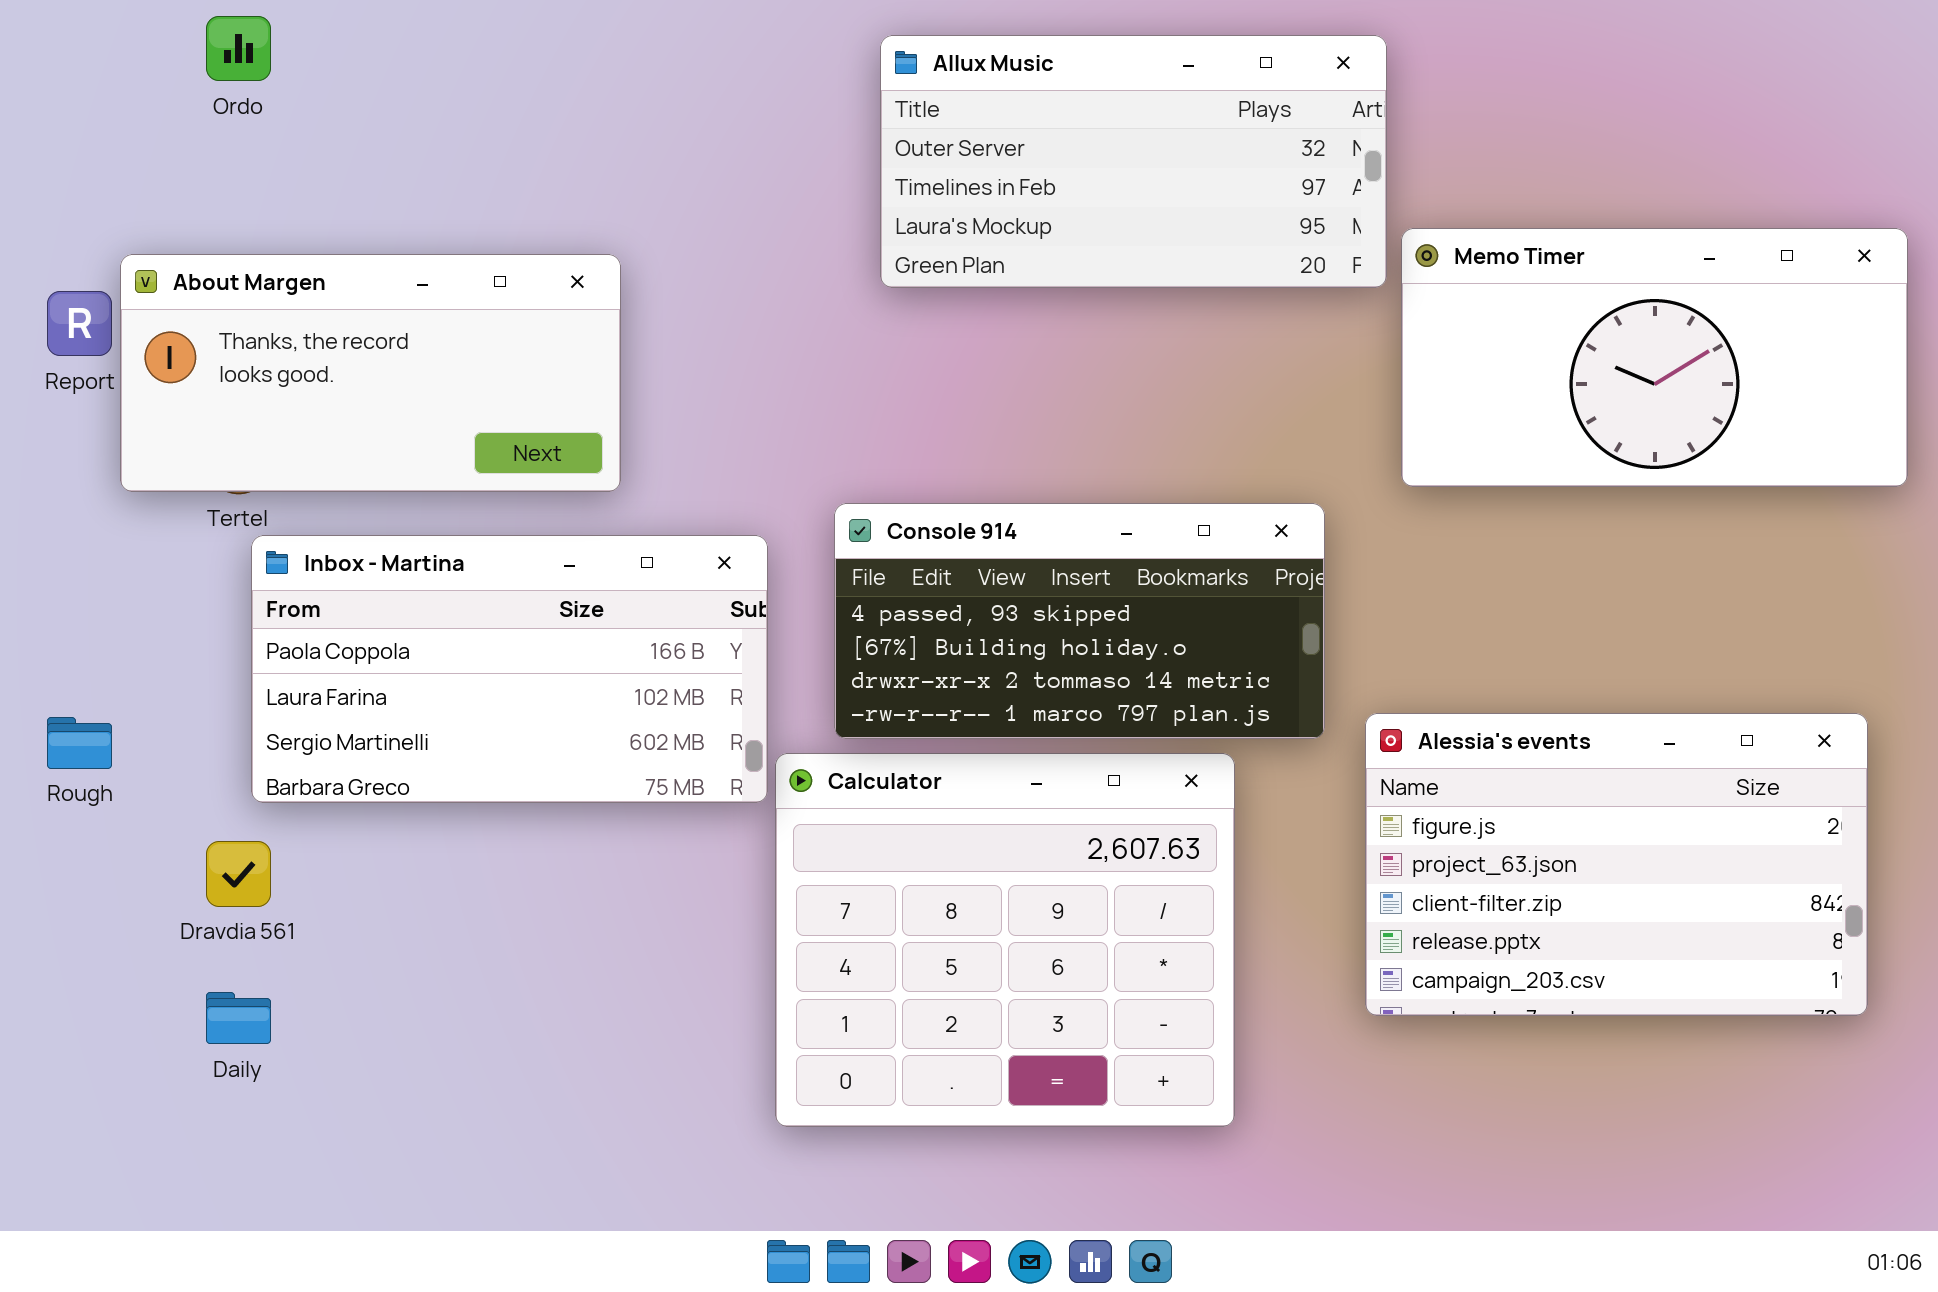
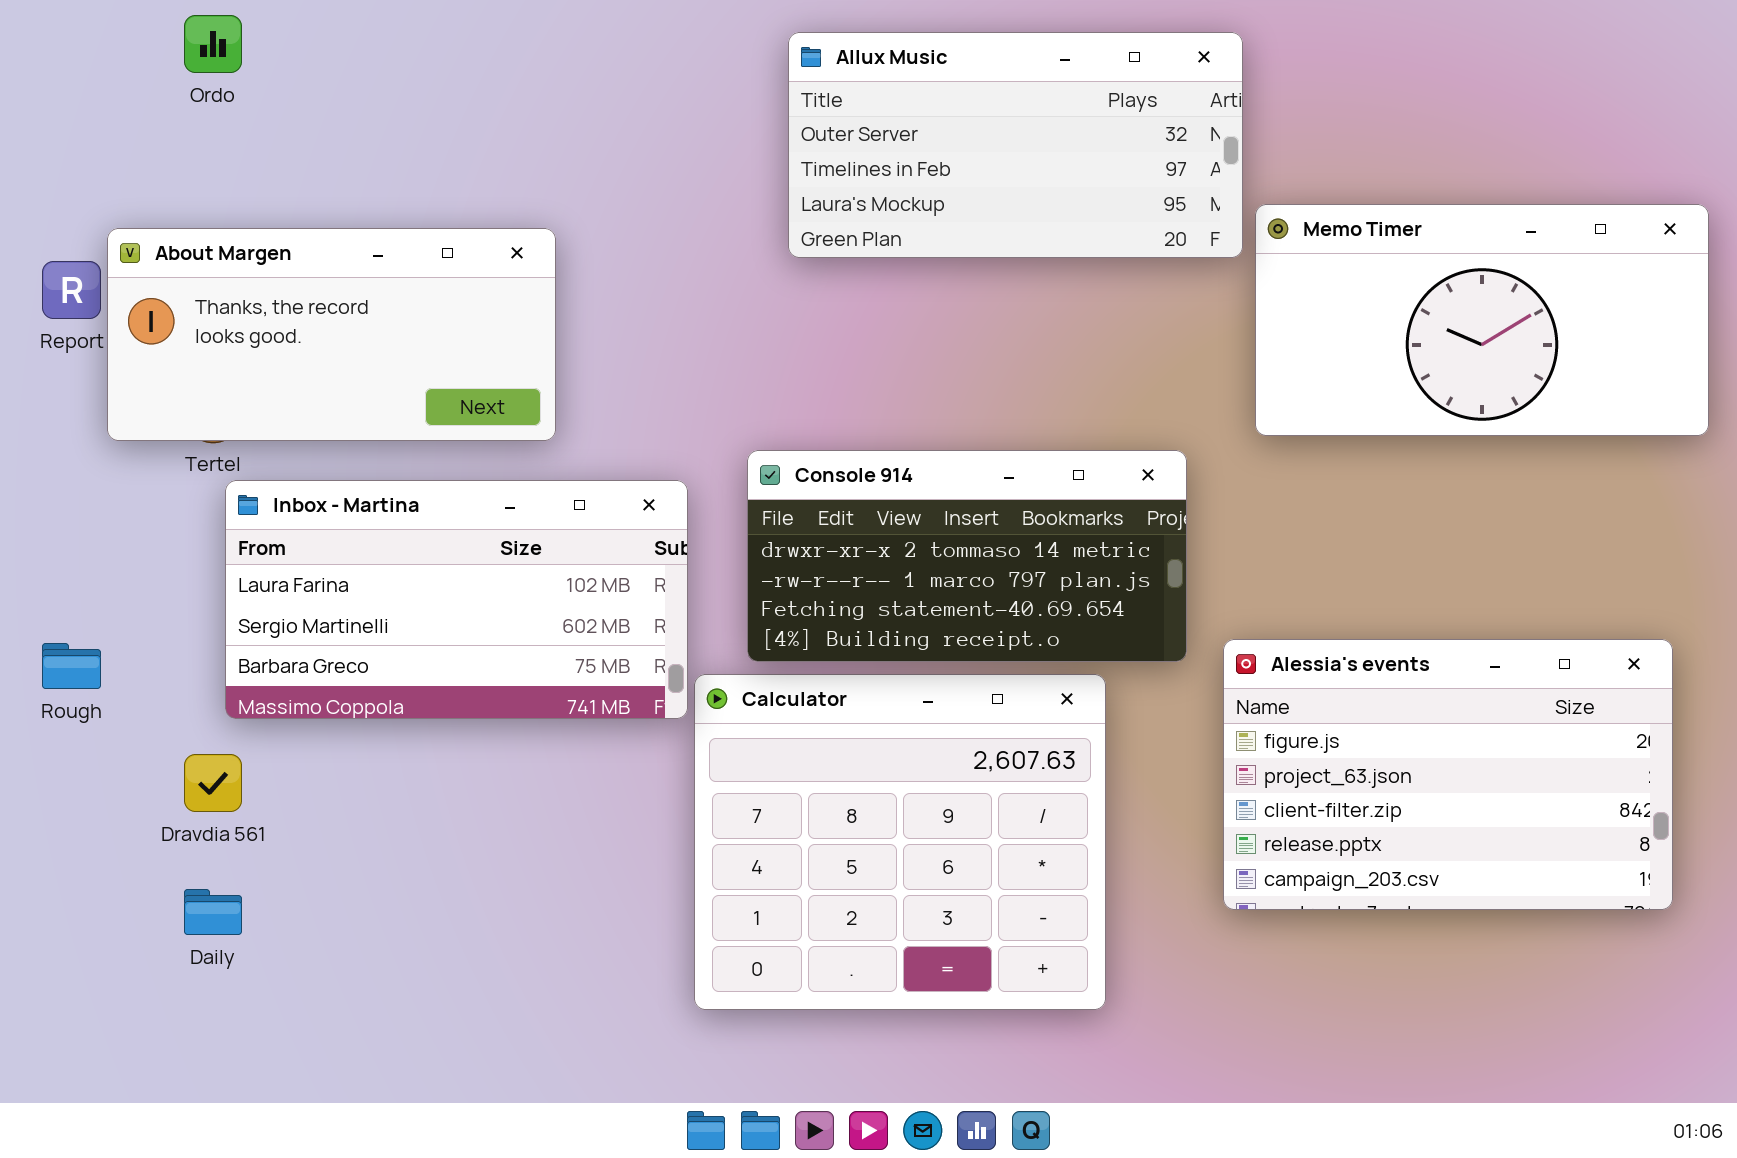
Console 914: [834,503,1325,739] -> [747,450,1187,662], scrolled down 2 rows
Inbox - Martina: [251,535,768,803] -> [225,480,688,719], scrolled down 1 row

